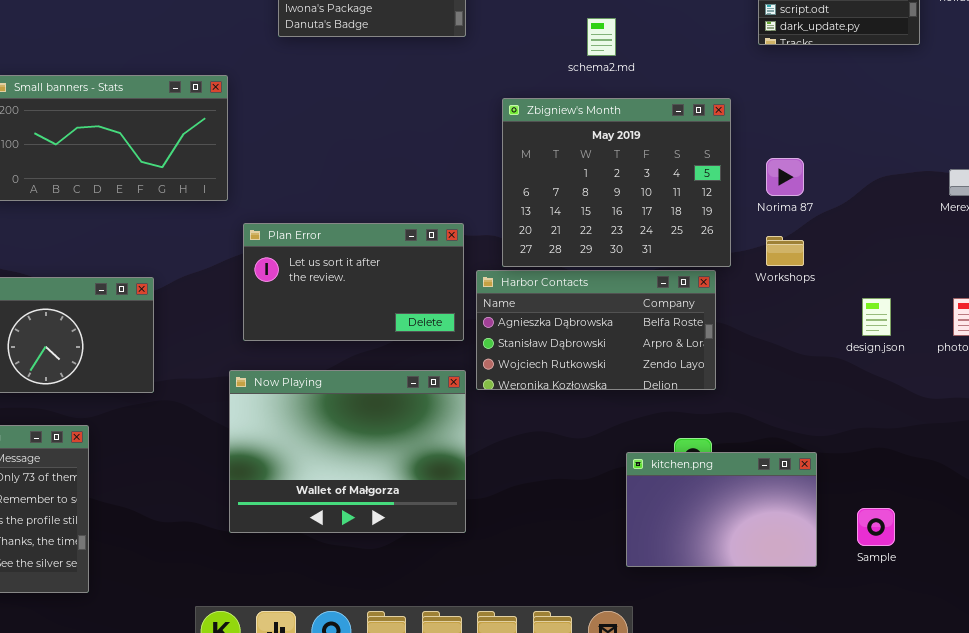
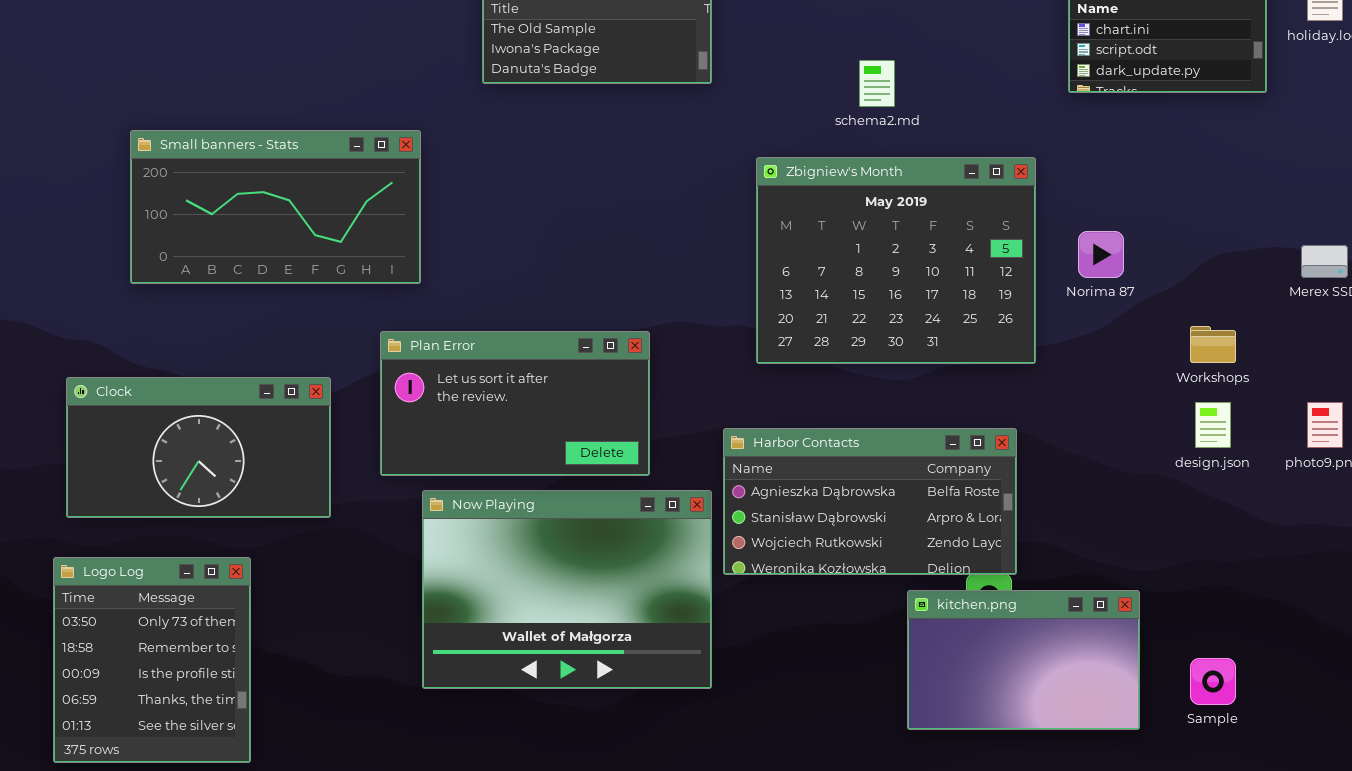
Plan Error: [243,223,464,341] -> [380,331,650,476], moved
Workshops: [766,236,804,266] -> [1190,326,1236,363], moved
Harbor Contacts: [476,270,716,390] -> [723,428,1017,575], moved

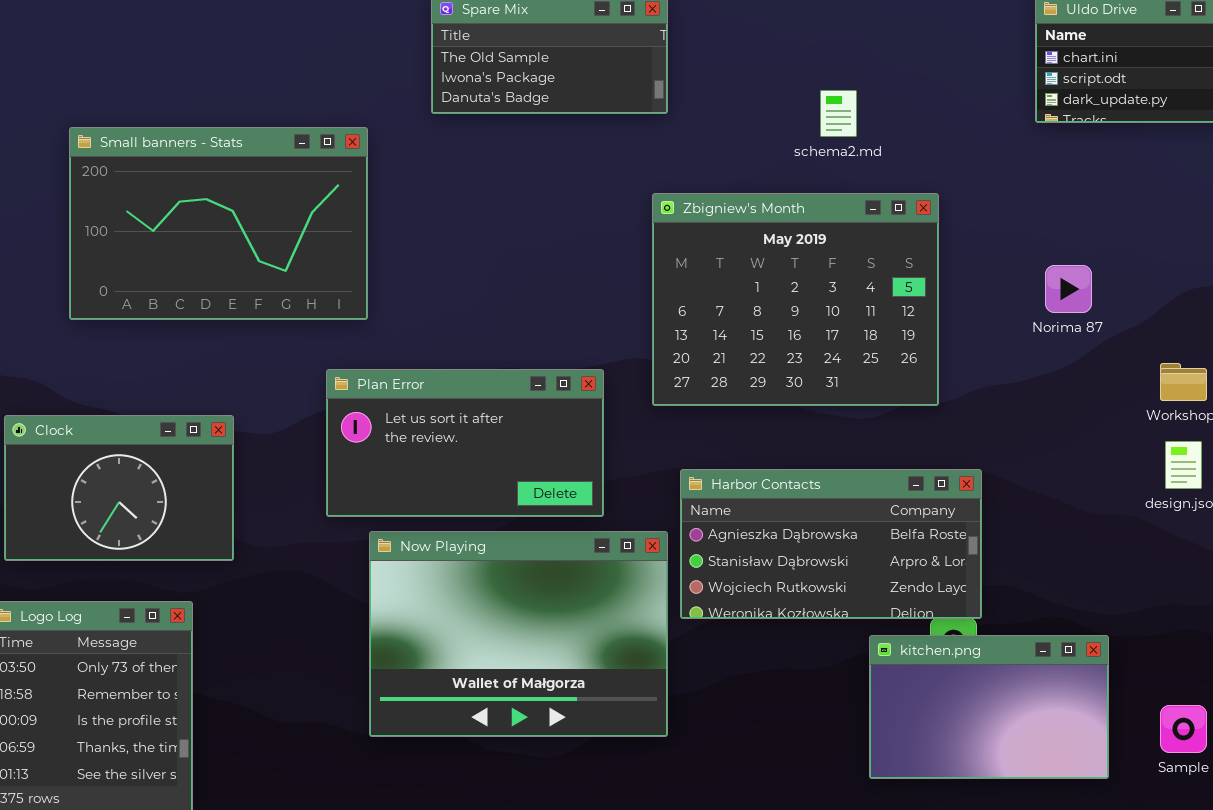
Small banners - Stats: [130,130,421,284] -> [69,127,368,320], resized
Zbigniew's Month: [756,157,1036,364] -> [652,193,939,406], moved
Clock: [66,377,331,518] -> [4,415,234,561], resized

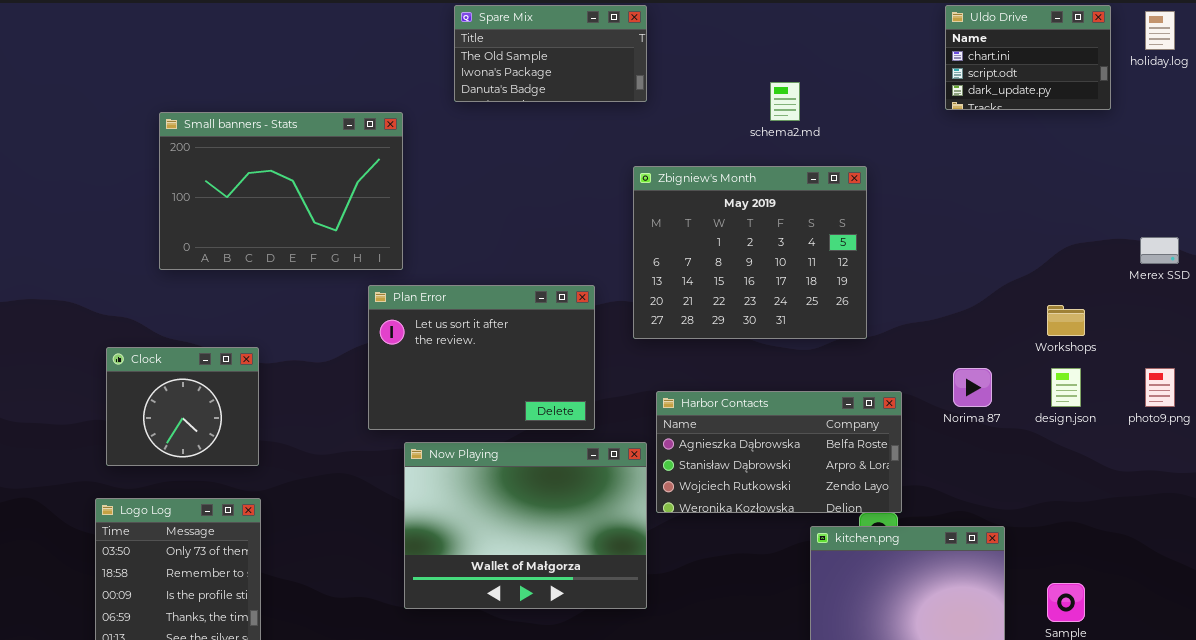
Norima 87: [1045,265,1092,313] -> [953,368,992,407], moved
Plan Error: [326,369,604,517] -> [368,285,595,430], resized
Clock: [4,415,234,561] -> [106,347,259,466], resized

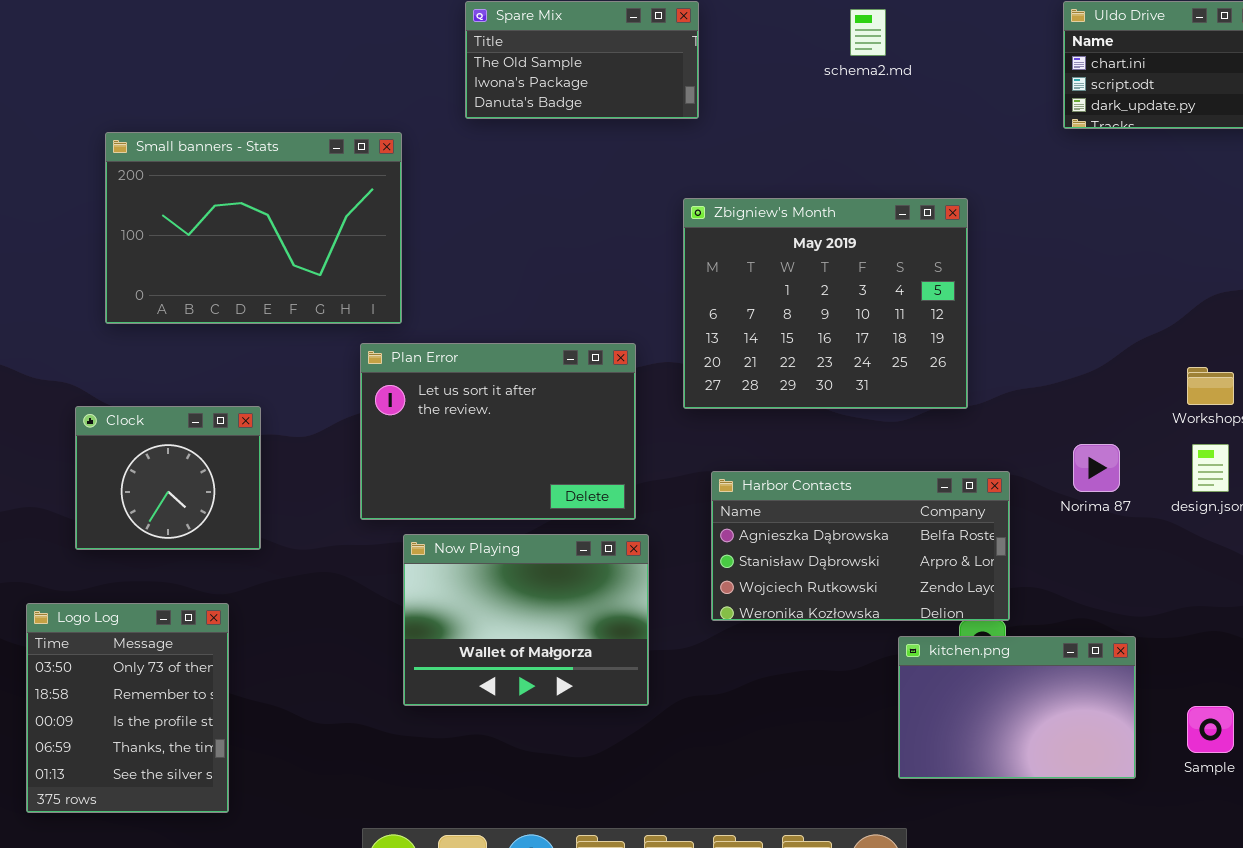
schema2.md: [770,82,800,121] -> [850,9,886,56], moved
Clock: [106,347,259,466] -> [75,406,261,550], moved
Now Playing: [404,442,647,609] -> [403,534,649,706], resized

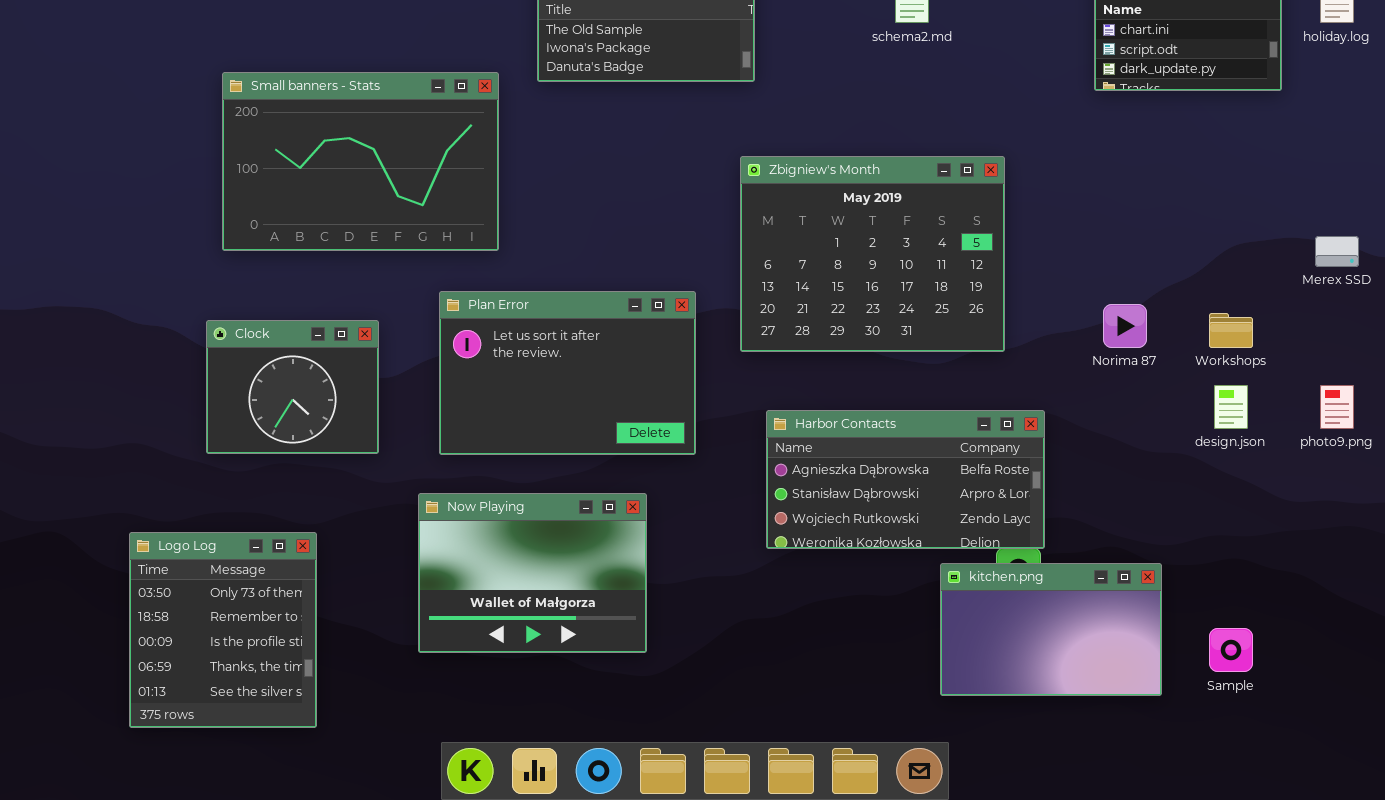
Small banners - Stats: [105,132,402,324] -> [222,72,499,251], moved
Clock: [75,406,261,550] -> [206,320,379,454], moved
Norima 87: [1073,444,1120,492] -> [1103,304,1147,348], moved
Now Playing: [403,534,649,706] -> [418,493,647,653], moved

